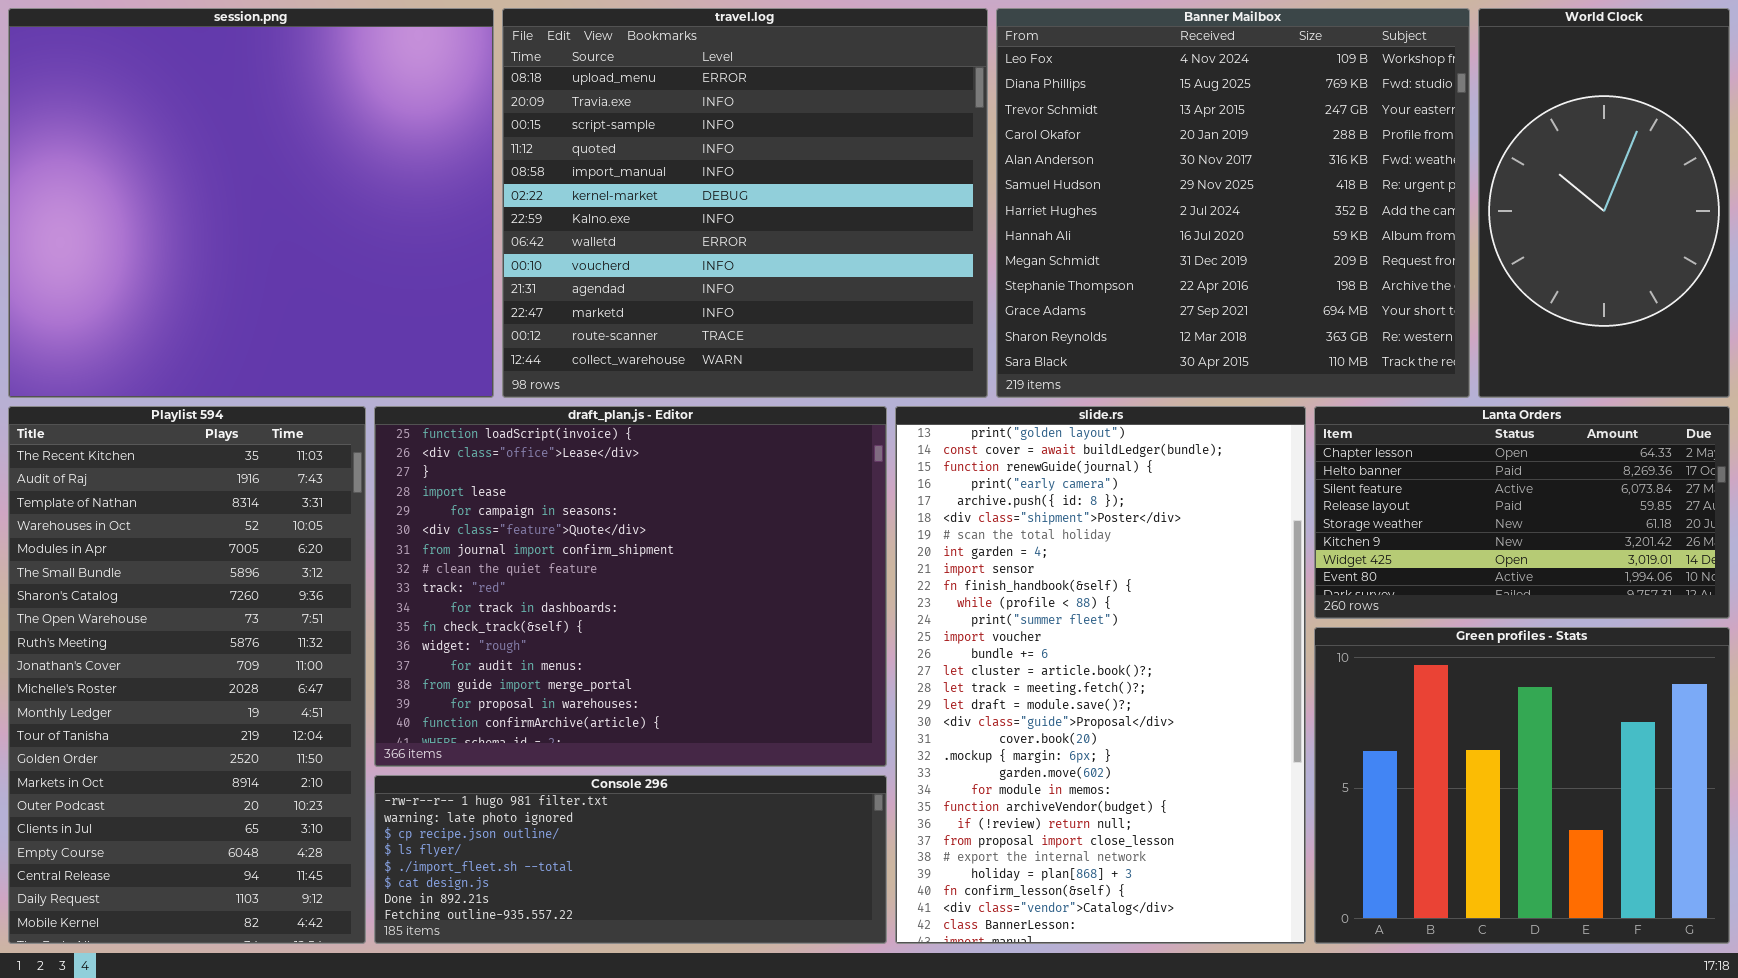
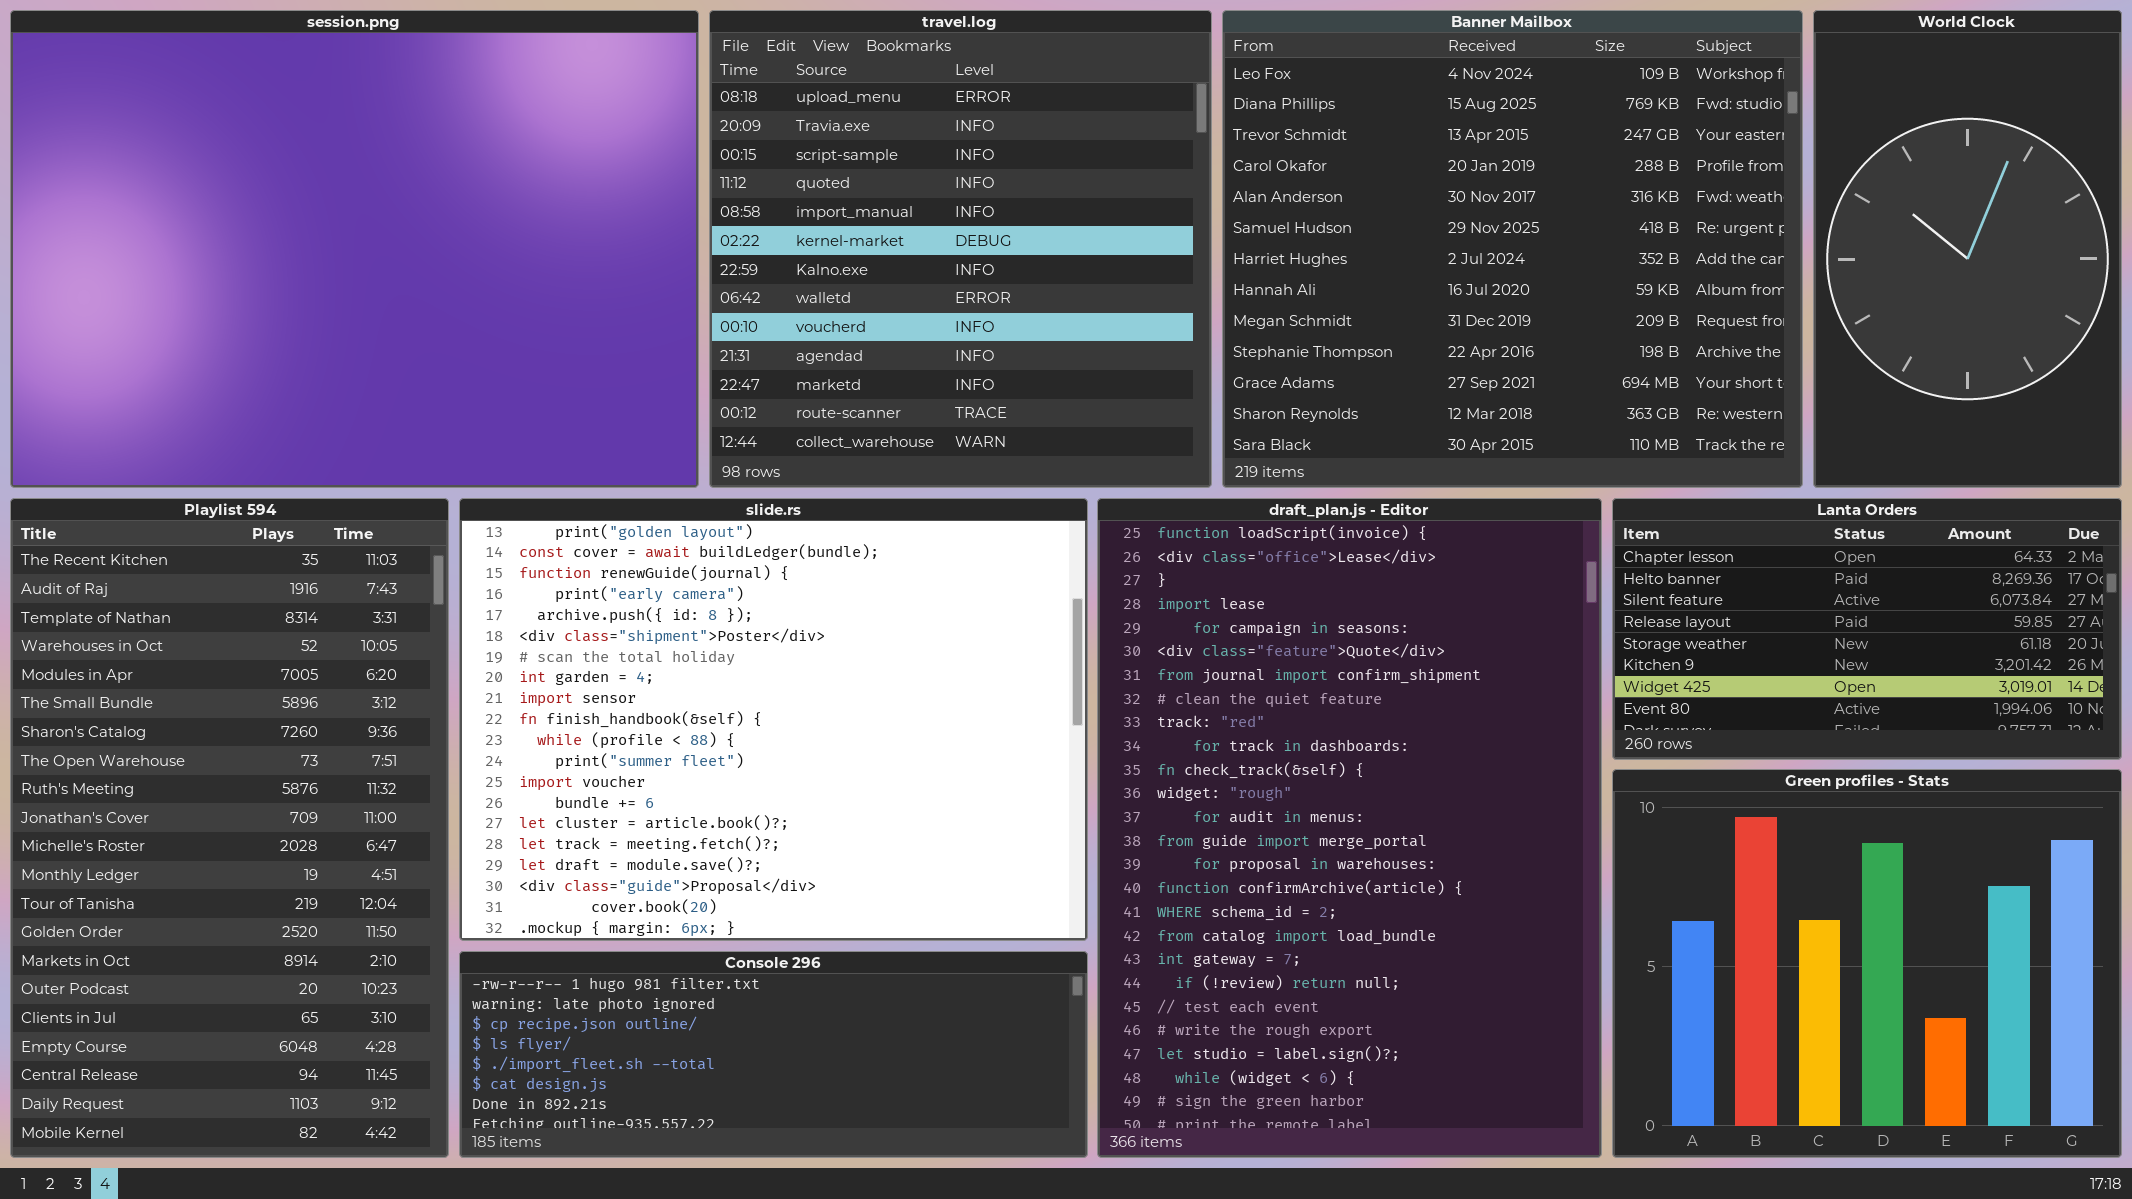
session.png: [8,8,494,398] -> [10,10,699,488], resized
travel.log: [502,8,988,398] -> [709,10,1212,488], resized
draft_plan.js - Editor: [374,406,887,767] -> [1097,498,1602,1158], moved, resized
slide.rs: [895,406,1306,944] -> [459,498,1088,941], moved, resized

